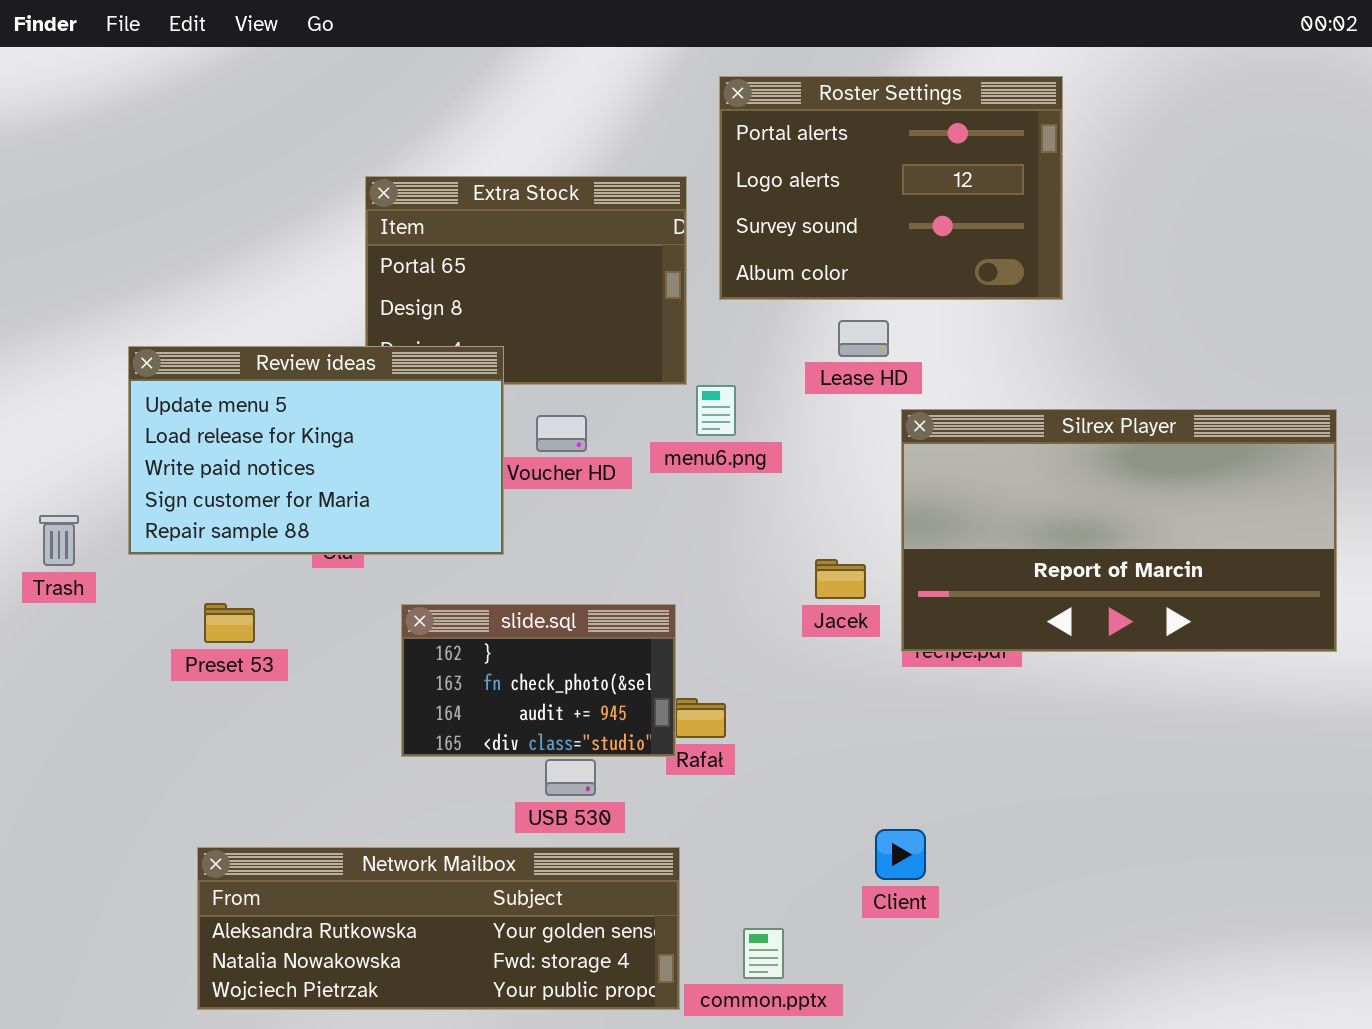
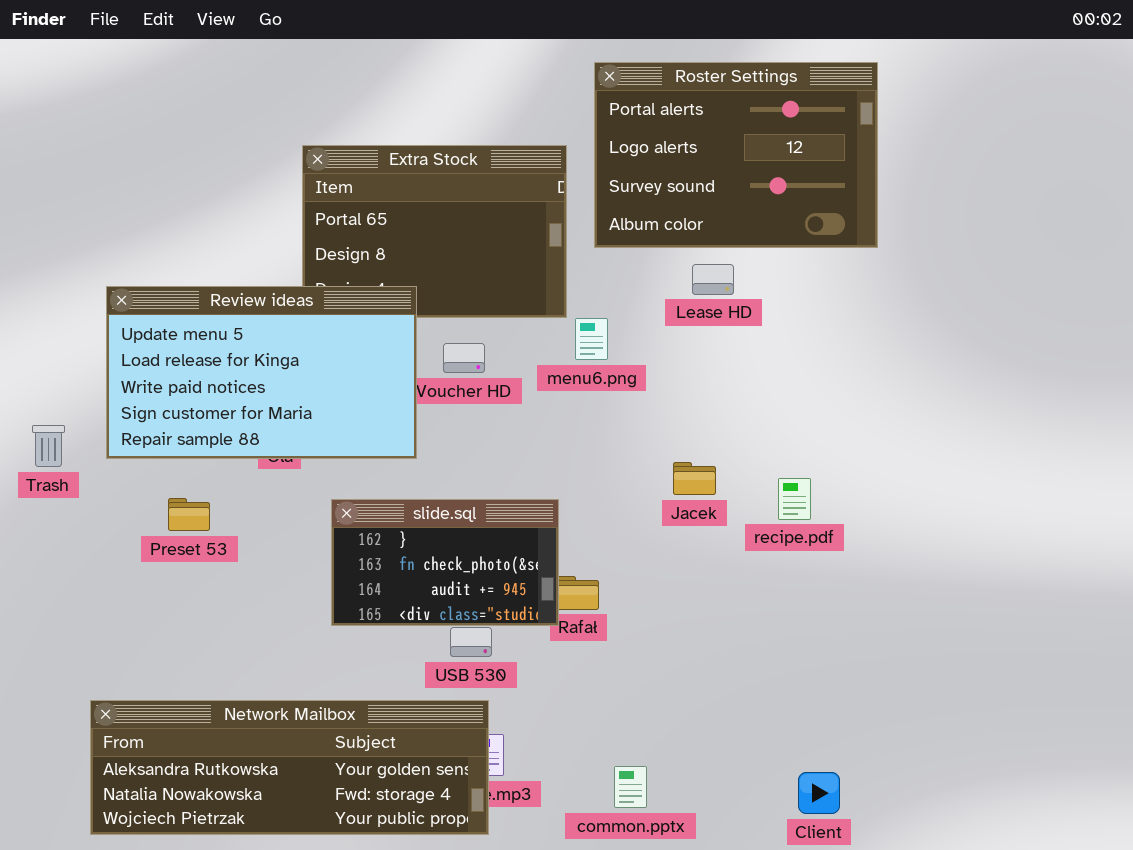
Silrex Player: [901,409,1337,652] -> none, closed
Client: [875,829,926,880] -> [798,772,840,814], moved
Network Mailbox: [197,847,680,1010] -> [90,700,489,835], moved

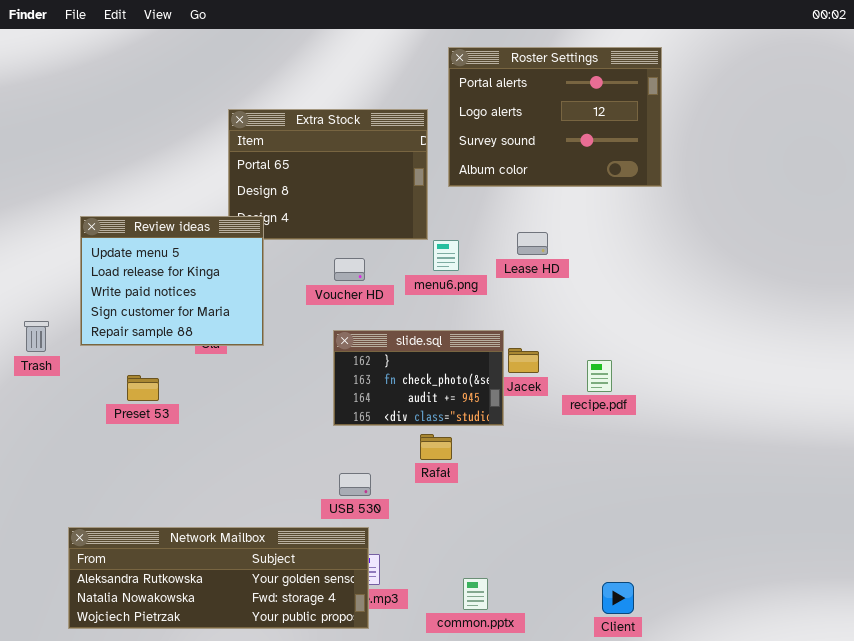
Lease HD: [692,264,734,295] -> [517,232,548,255], moved
Review ideas: [106,286,417,459] -> [80,216,264,346], resized
slide.sql: [331,499,559,626] -> [333,330,504,426], moved

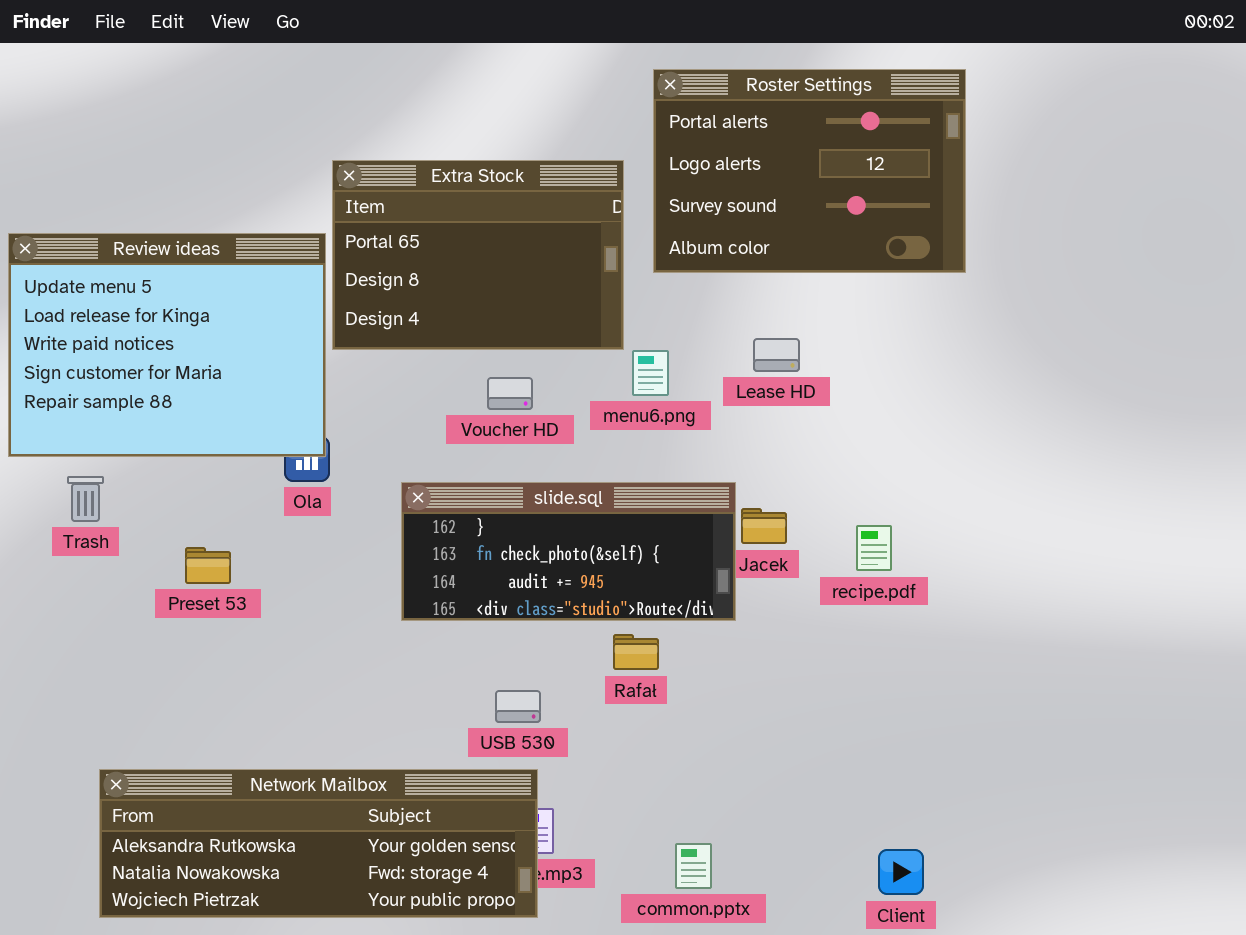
Review ideas: [80,216,264,346] -> [8,233,326,457], moved, resized
Trash: [24,321,49,352] -> [67,476,104,522], moved
slide.sql: [333,330,504,426] -> [401,482,736,621], resized

